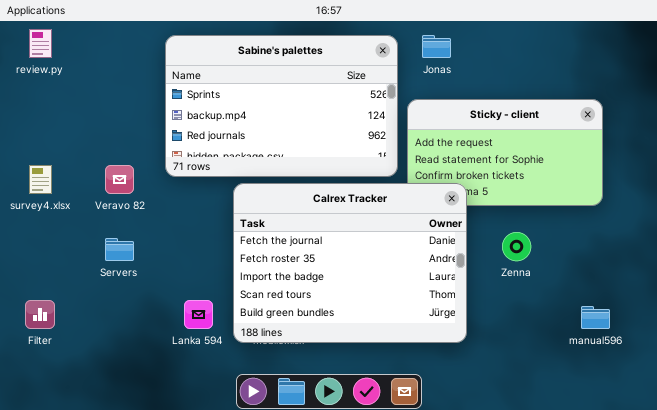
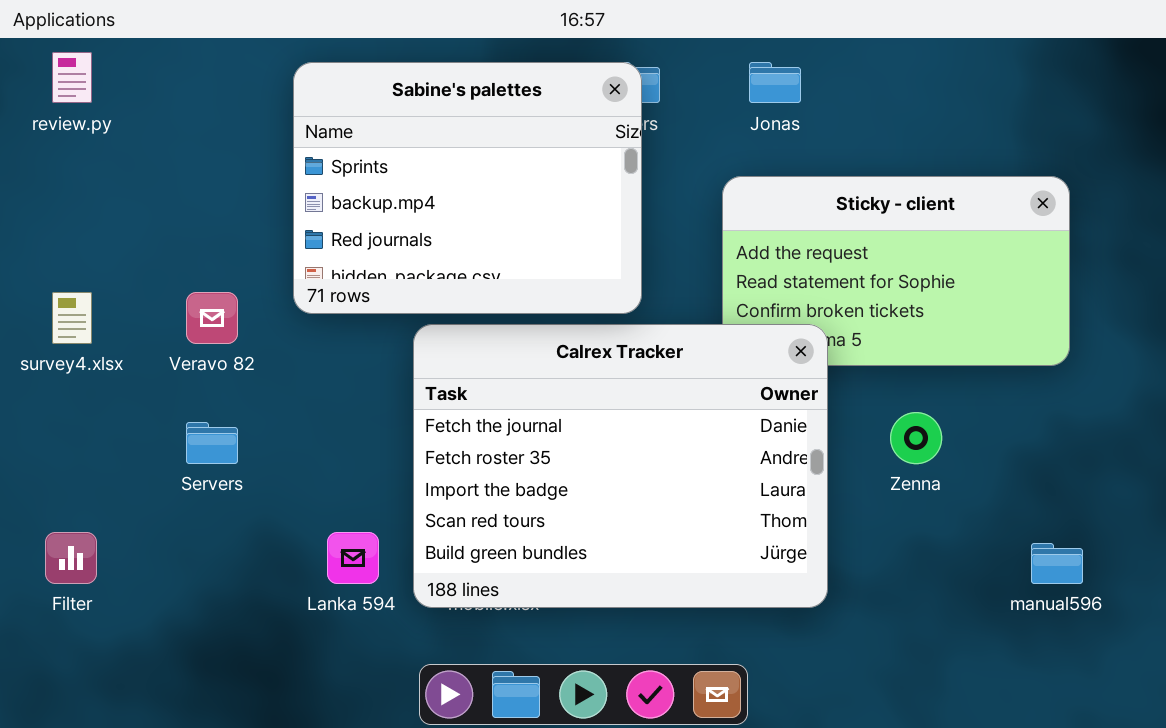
Sabine's palettes: [165,35,398,177] -> [293,62,642,314], resized

